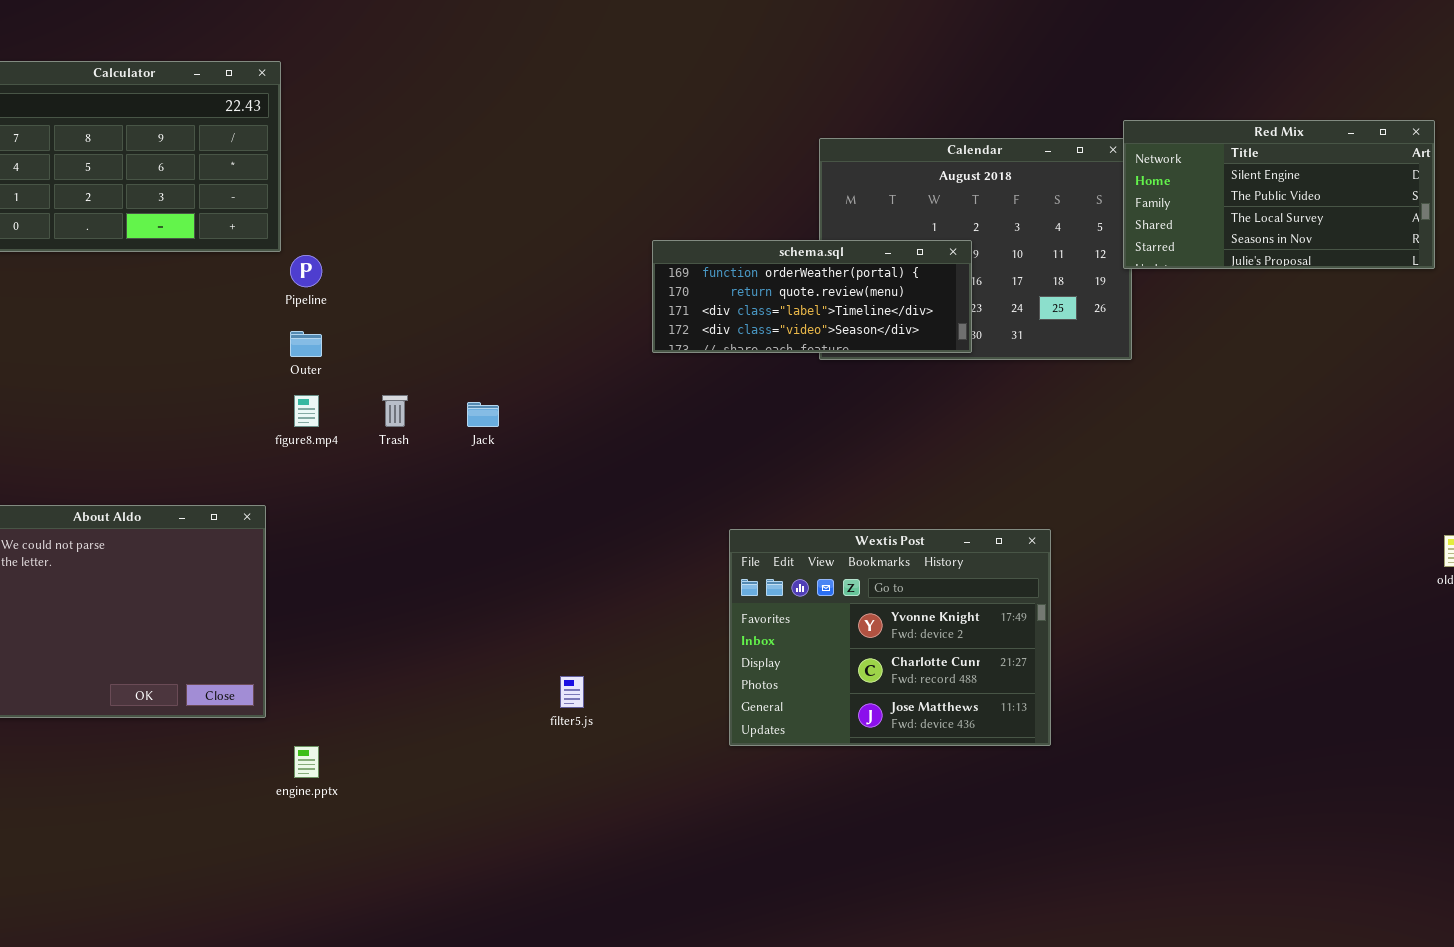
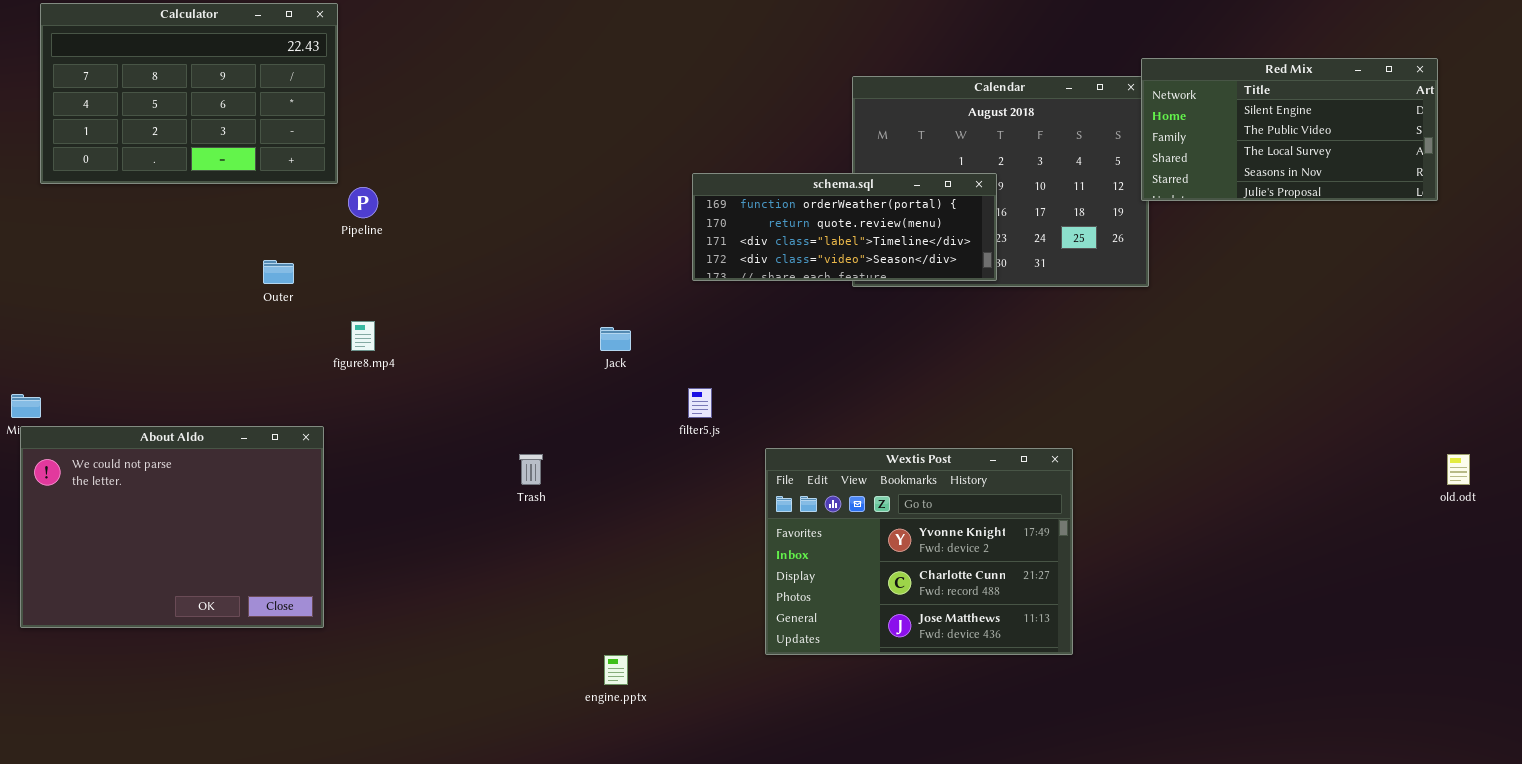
Outer: [290,331,322,357] -> [263,260,294,284], moved
Trash: [382,395,408,427] -> [519,454,543,485], moved
Jack: [467,402,499,427] -> [600,327,631,351], moved
filter5.js: [560,676,584,708] -> [688,388,712,418], moved
engine.pptx: [294,746,319,778] -> [604,655,628,685], moved

